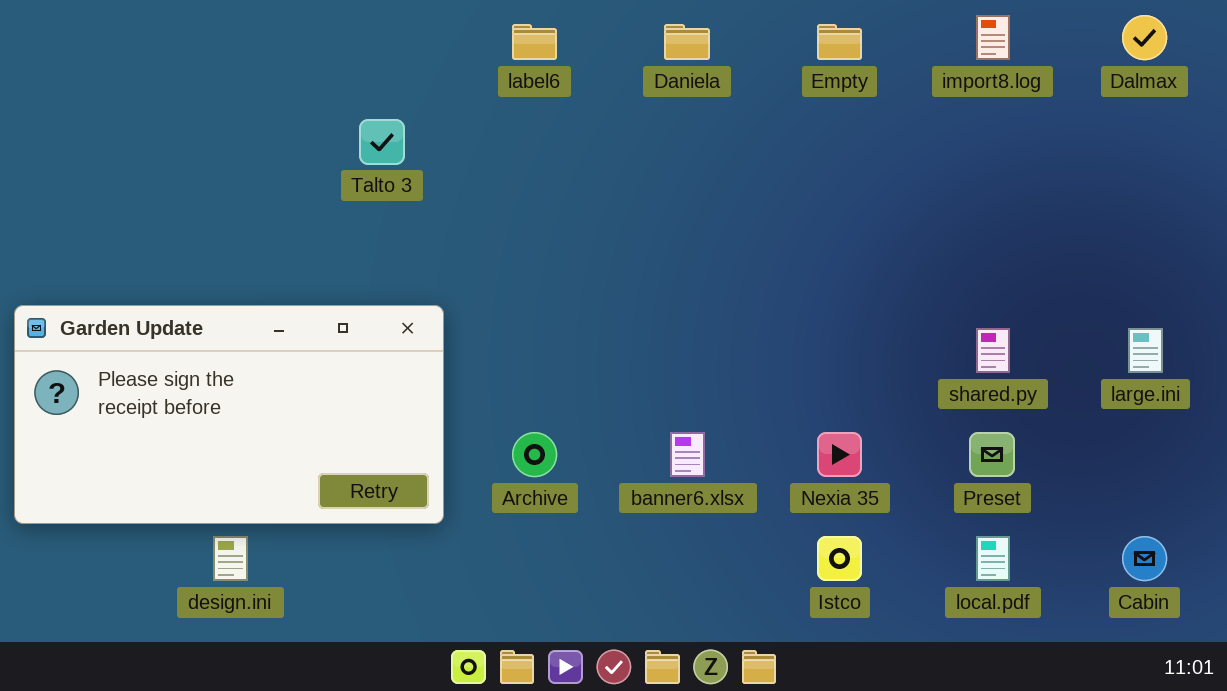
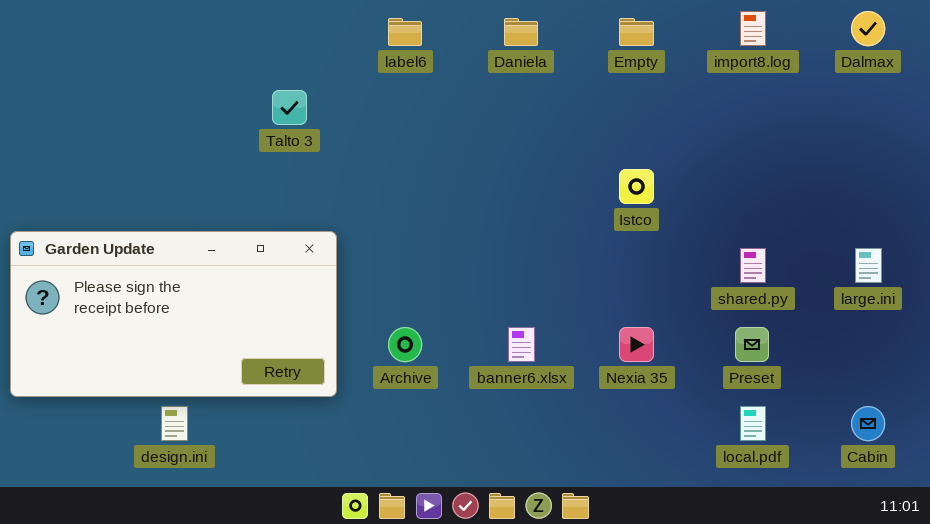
Istco: [817,536,862,581] -> [619,169,654,204], moved

